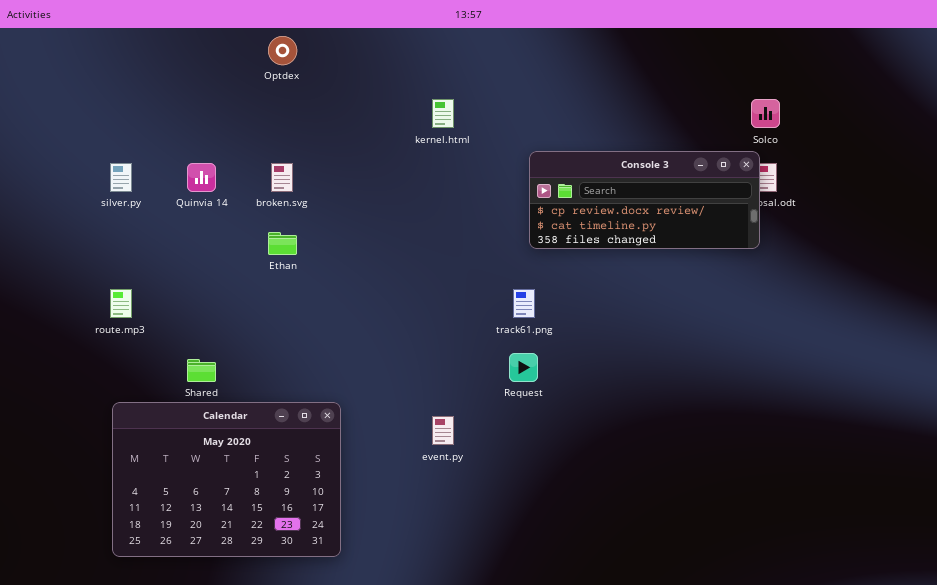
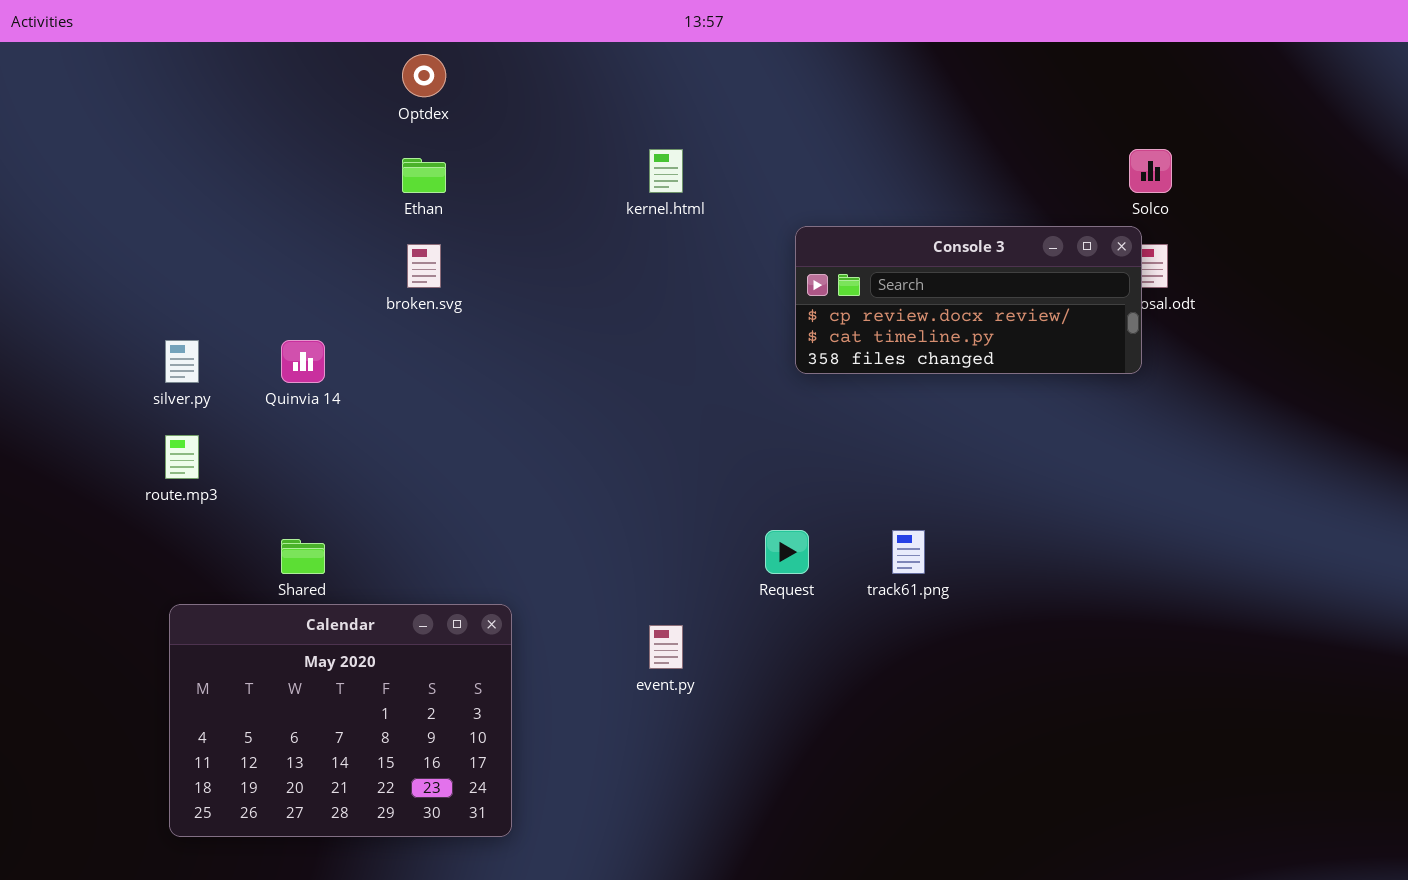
silver.py: [110,163,132,192] -> [165,340,199,383], moved
Quinvia 14: [187,163,216,192] -> [281,340,325,383], moved
Ethan: [268,232,297,255] -> [402,158,446,193], moved
track61.png: [513,289,535,318] -> [892,530,925,574], moved

